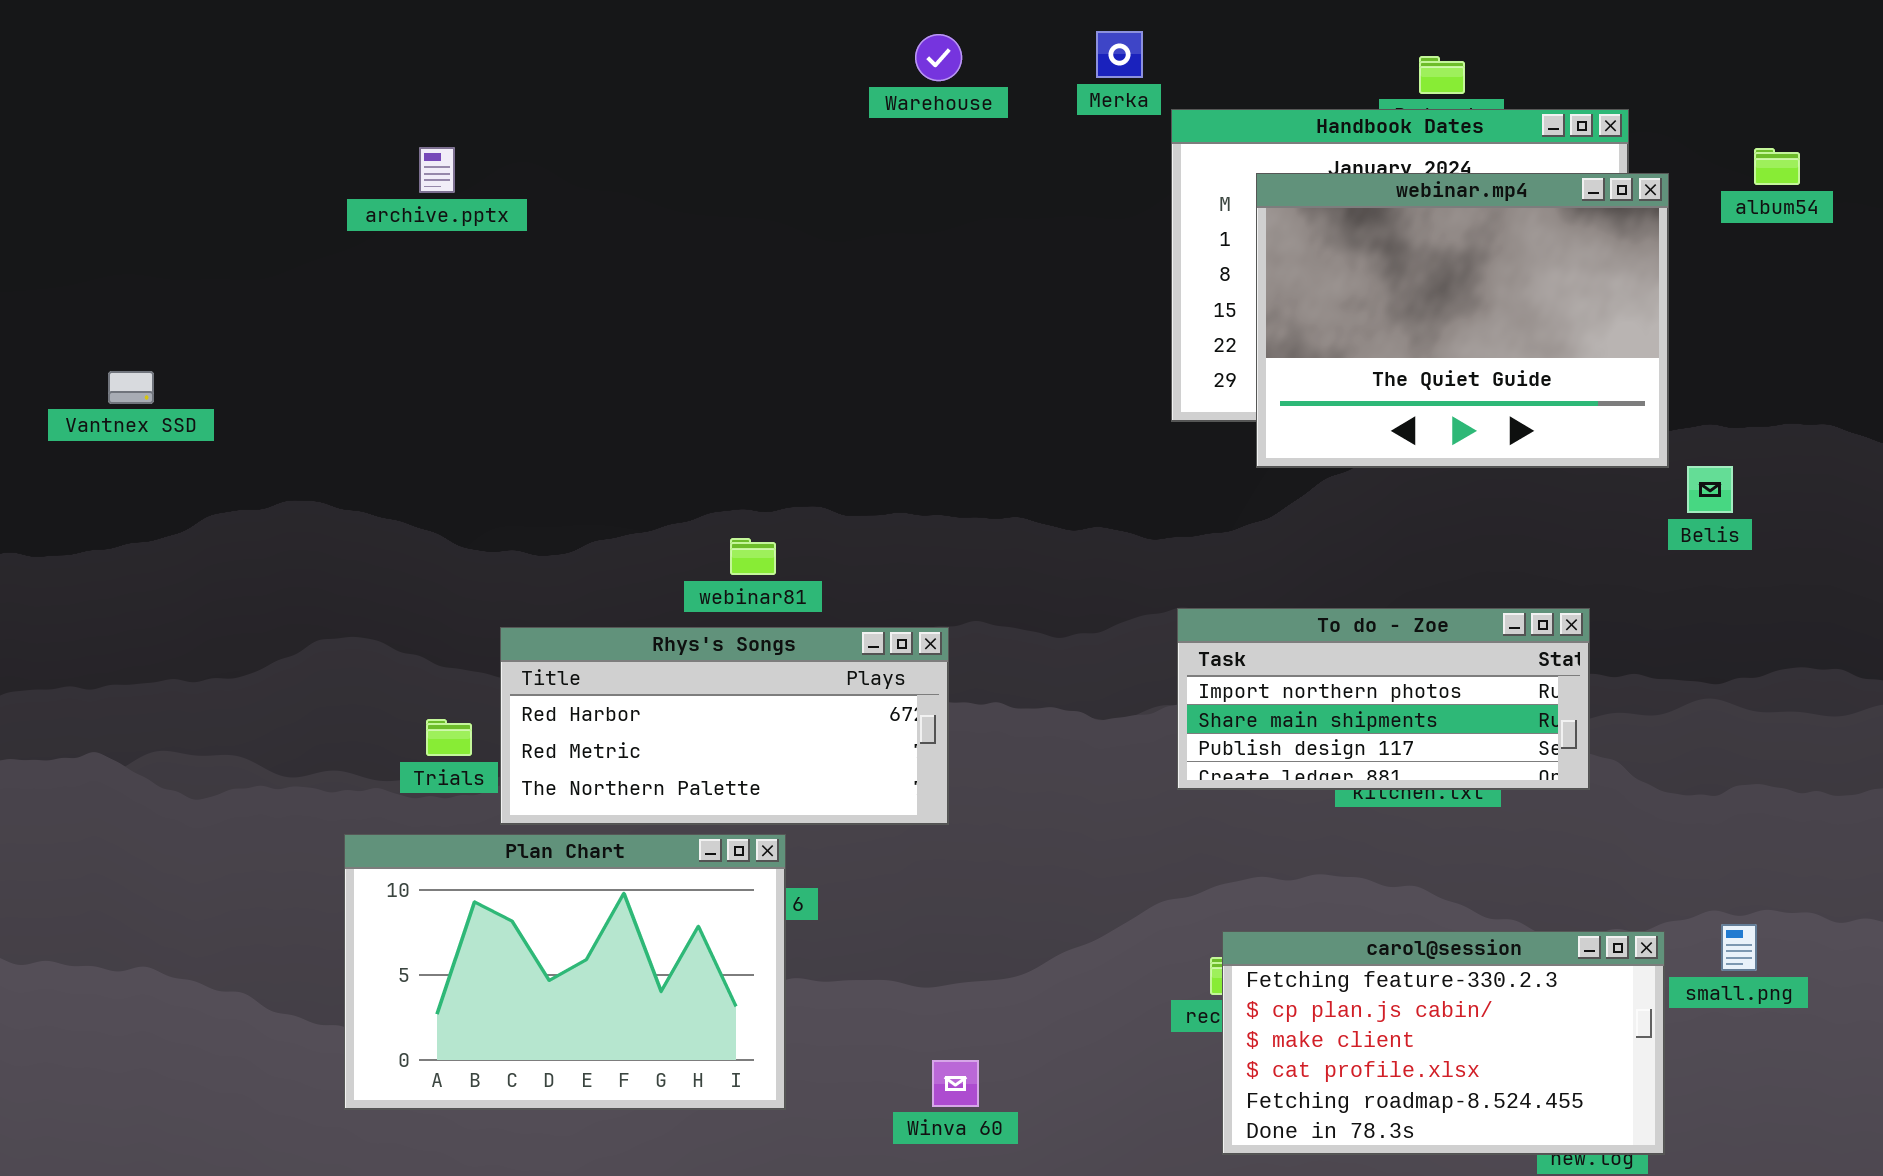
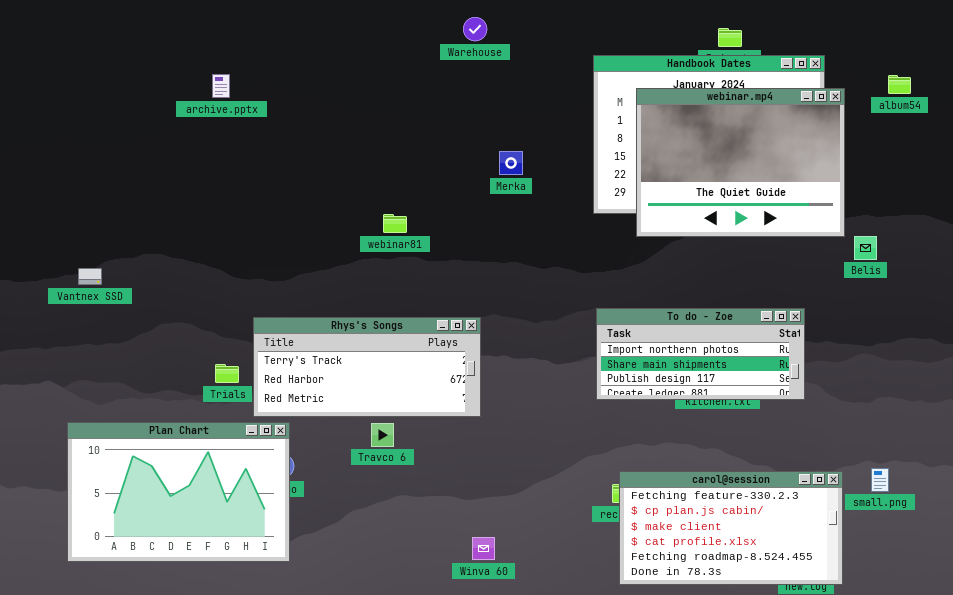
Merka: [1096,31,1143,78] -> [499,151,523,175], moved
Vantnex SSD: [108,371,154,404] -> [78,268,102,285], moved
webinar81: [730,538,776,575] -> [383,214,407,233], moved
Rhys's Songs: [500,627,949,825] -> [253,317,481,417], scrolled up 1 row
Plan Chart: [344,834,786,1110] -> [67,422,290,562], moved

